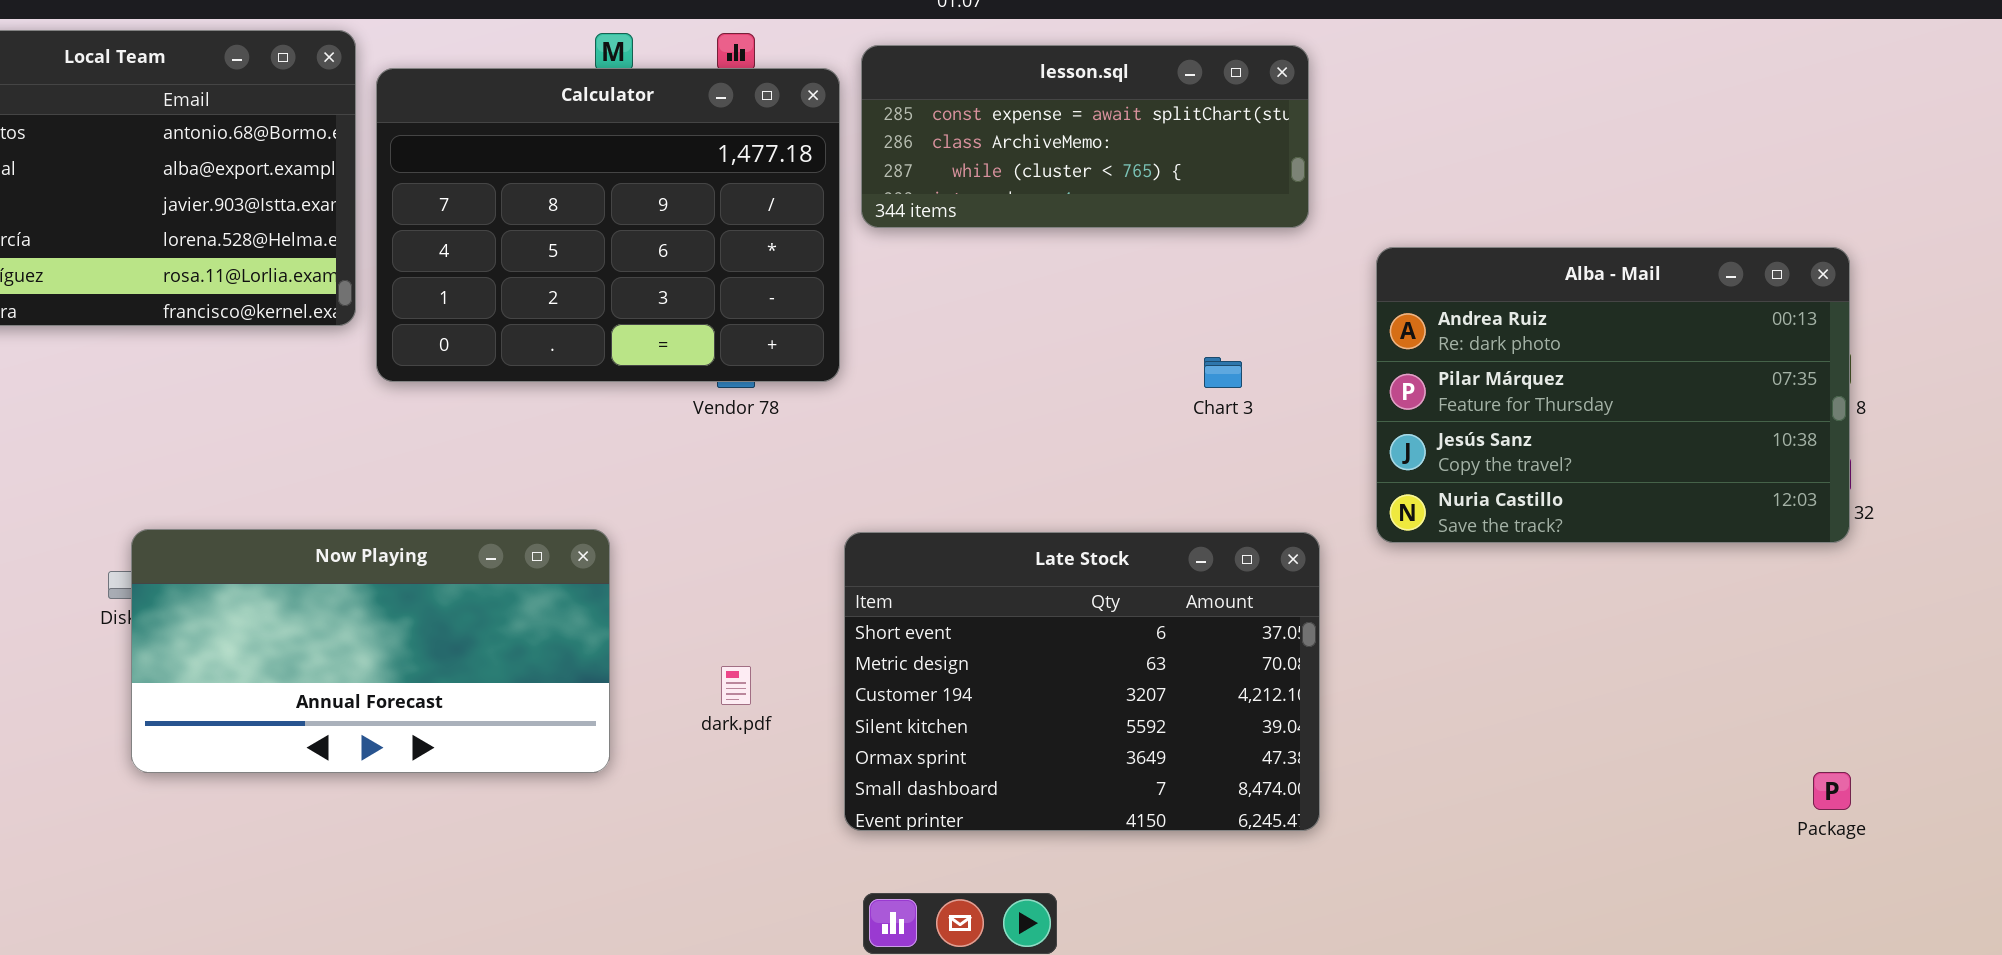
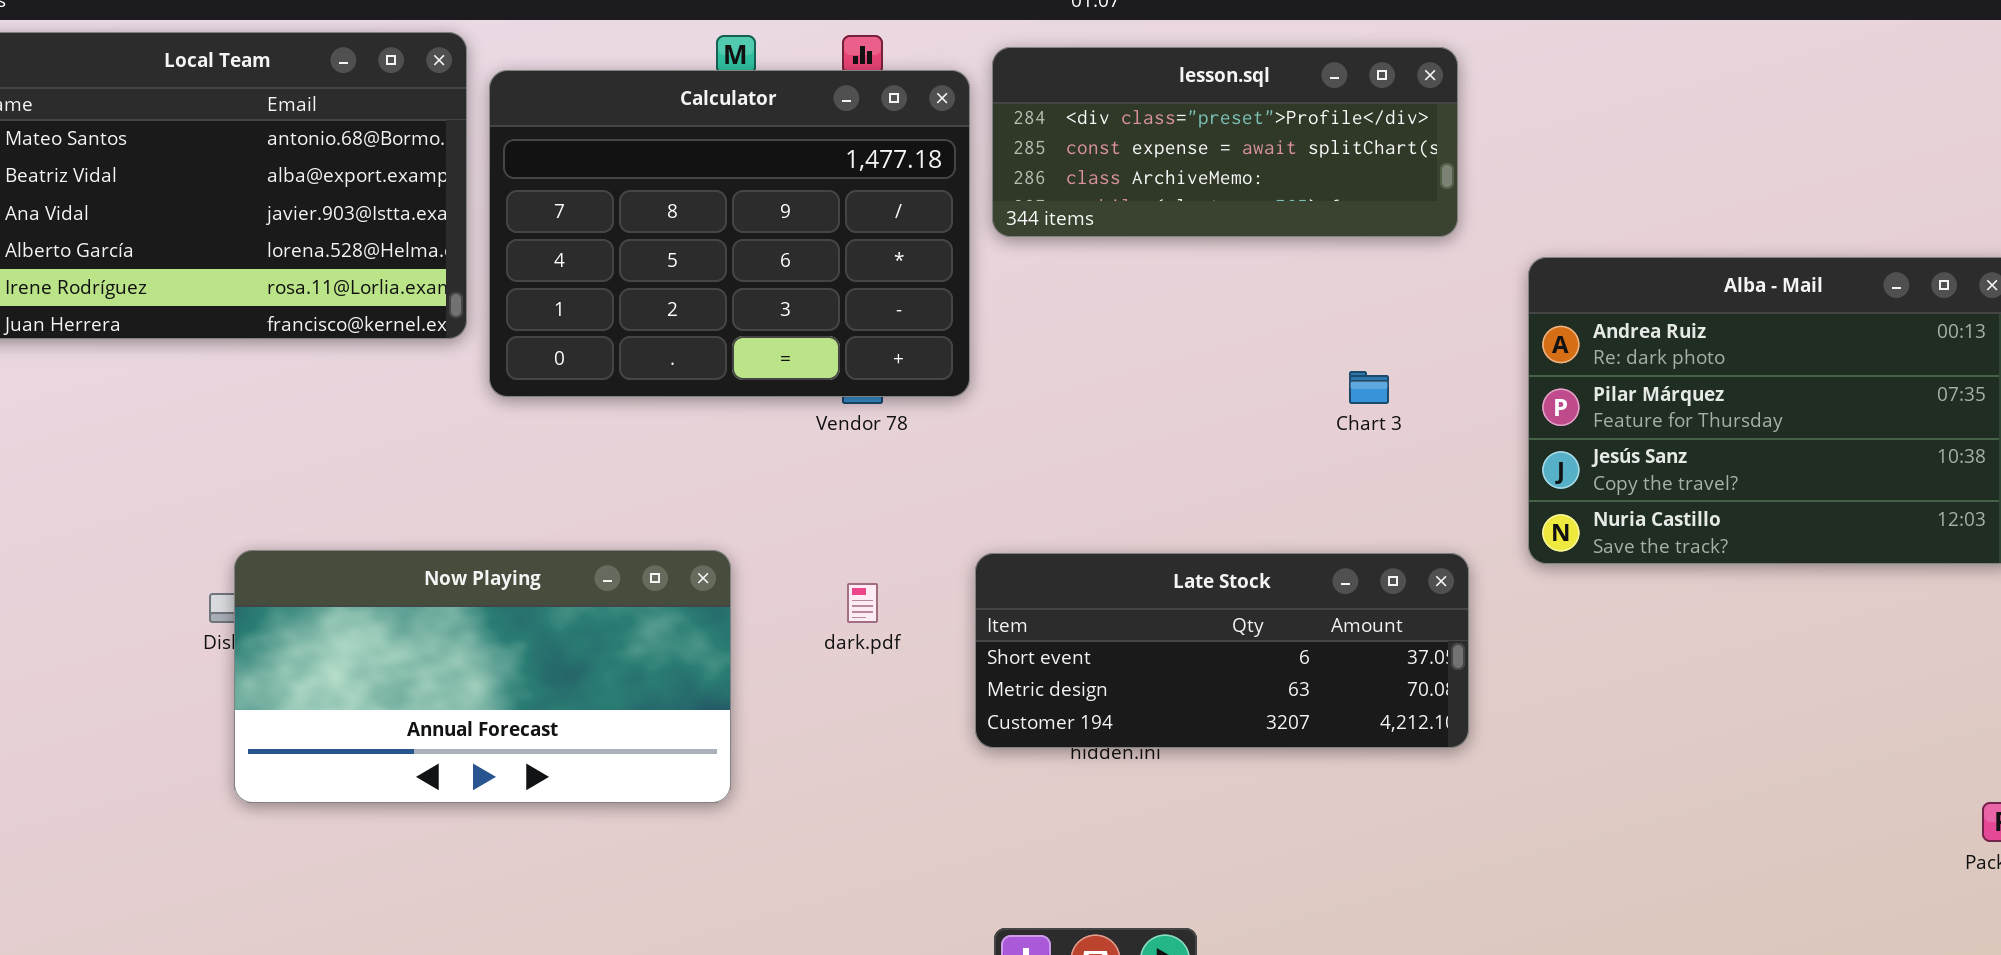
lesson.sql: [861,45,1309,228] -> [992,47,1458,237], scrolled up 1 row
Late Stock: [844,532,1320,831] -> [975,553,1469,748], resized
dark.pdf: [721,666,751,705] -> [847,583,878,623], moved

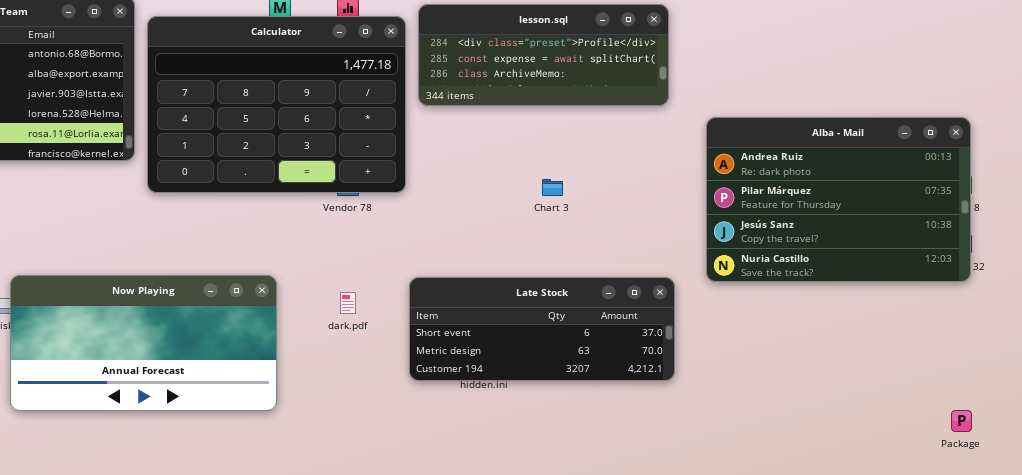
Chart 3: [1349,371,1389,404] -> [542,179,563,196], moved

